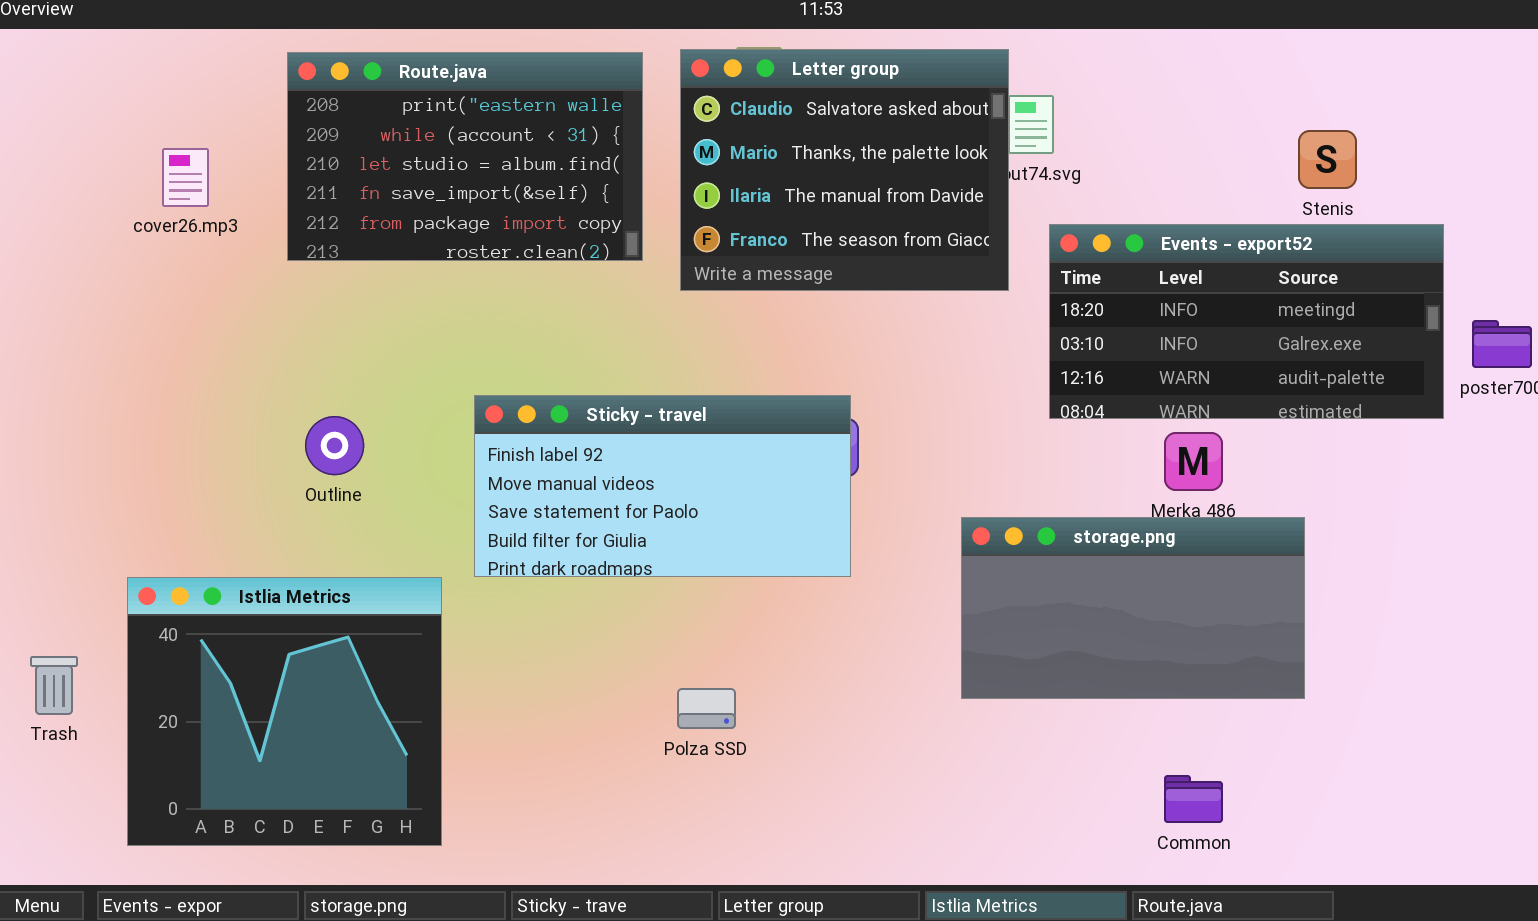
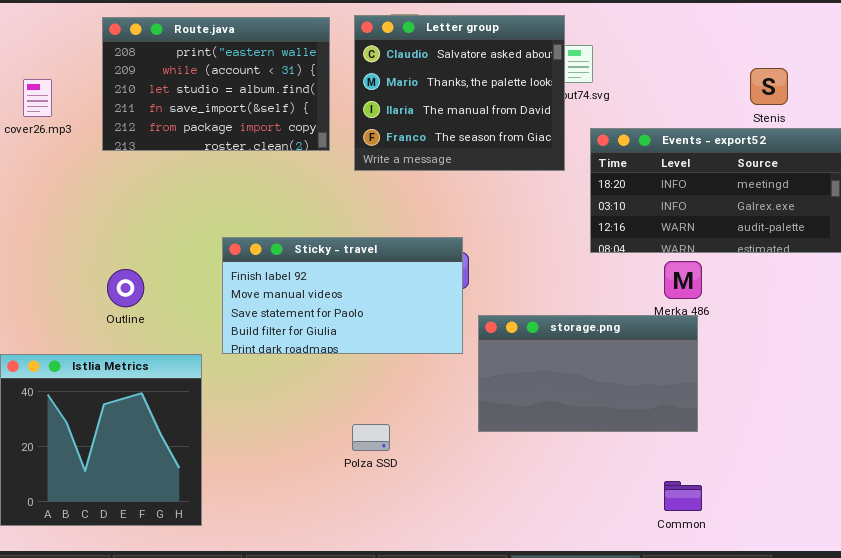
Outline: [305,416,364,475] -> [107,269,144,307], moved
storage.png: [961,517,1305,699] -> [478,315,698,432], moved

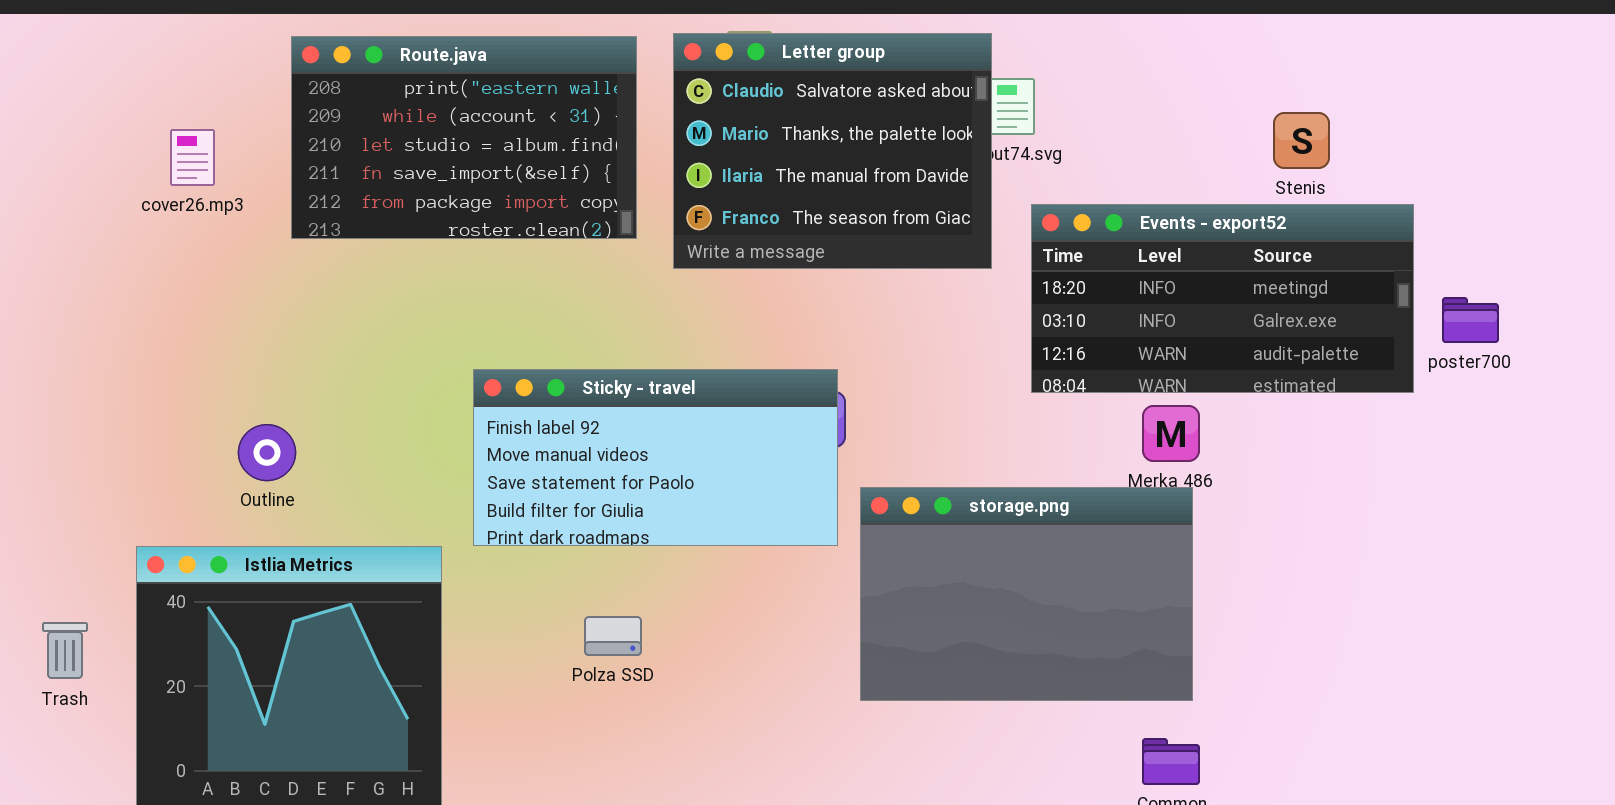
Outline: [107,269,144,307] -> [238,424,296,481], moved
storage.png: [478,315,698,432] -> [860,487,1193,701], resized
Polza SSD: [352,424,390,451] -> [584,616,642,656], moved

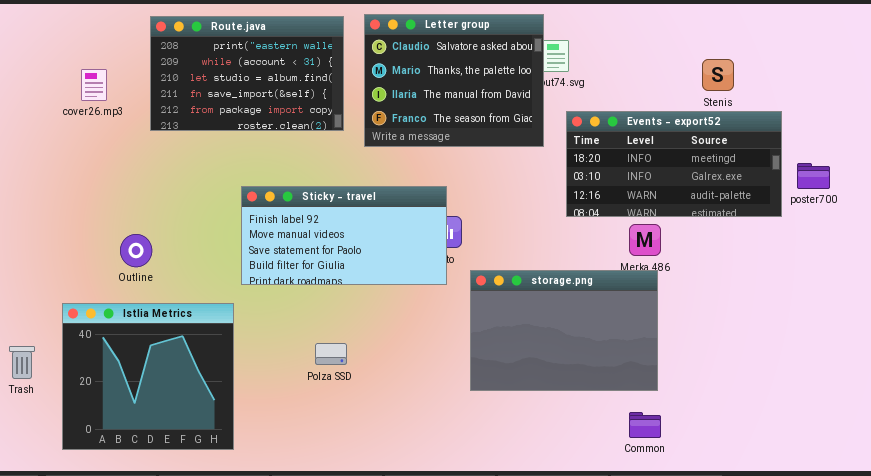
Sticky - travel: [473,369,838,546] -> [241,186,447,285], moved

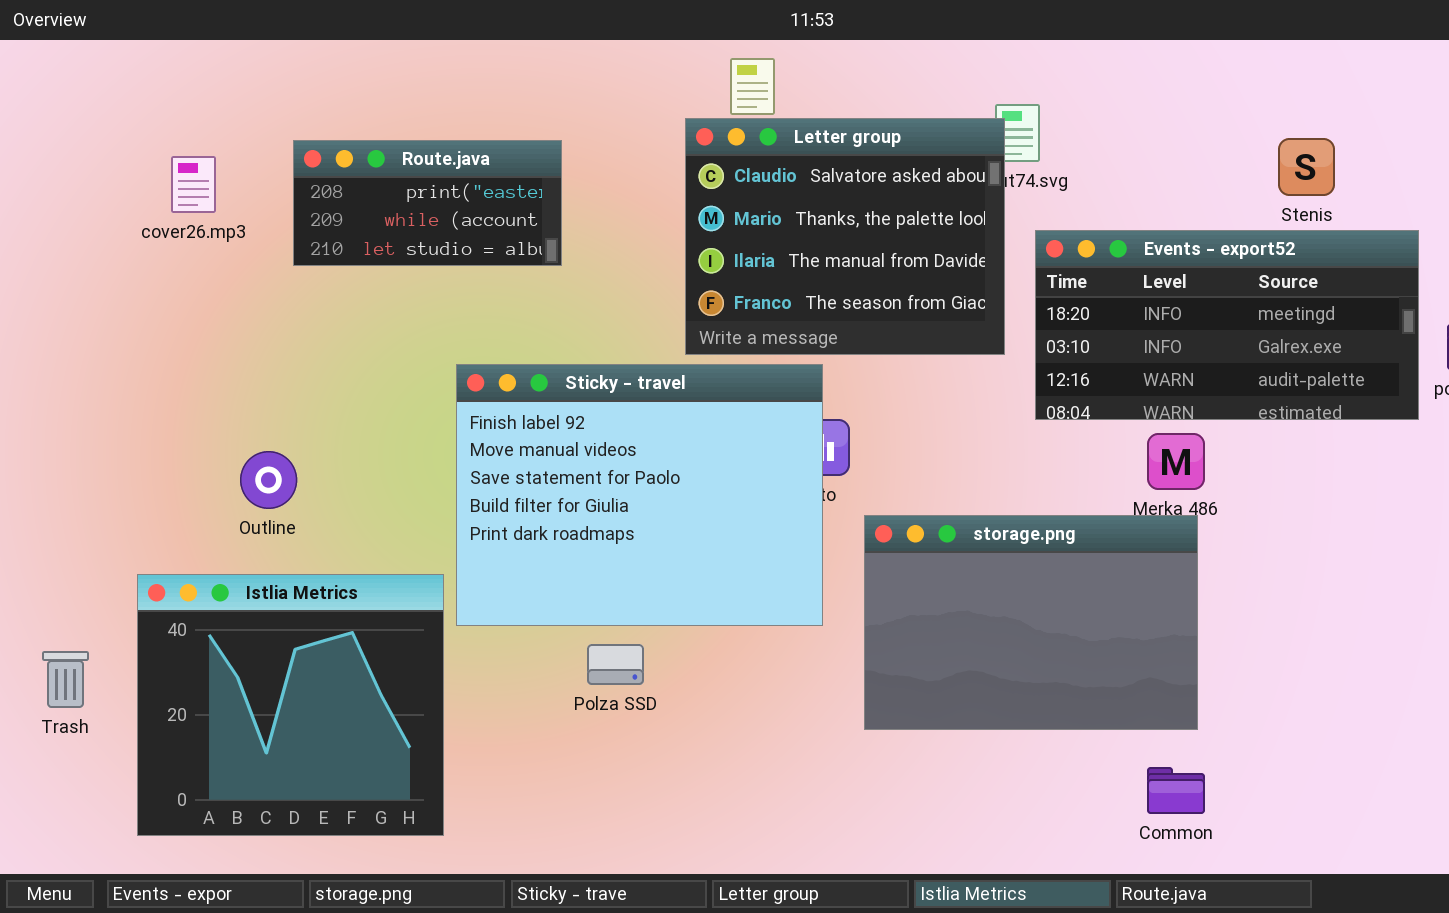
Letter group: [364,14,544,147] -> [685,118,1005,355], moved
Route.java: [150,16,344,131] -> [293,140,562,266], resized
Sticky - travel: [241,186,447,285] -> [456,364,823,626], resized

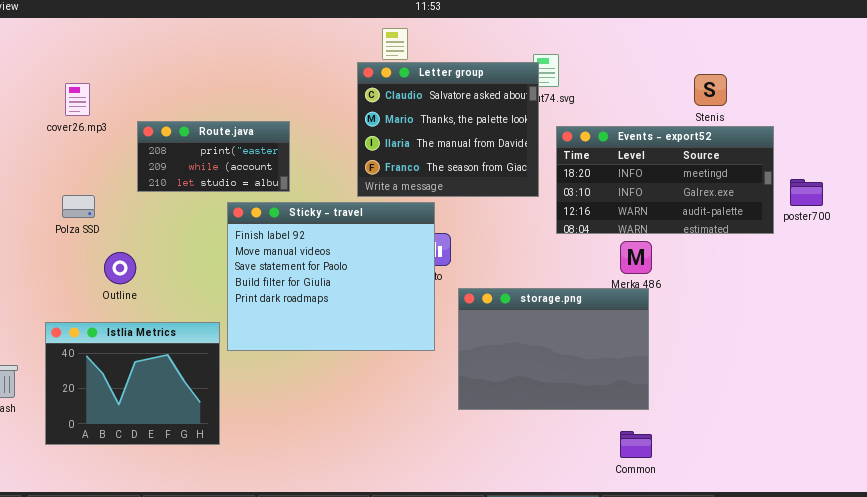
Route.java: [293,140,562,266] -> [137,121,290,192], moved
Istlia Metrics: [137,574,444,836] -> [45,322,220,445], resized
Polza SSD: [587,644,644,685] -> [62,195,95,218], moved

